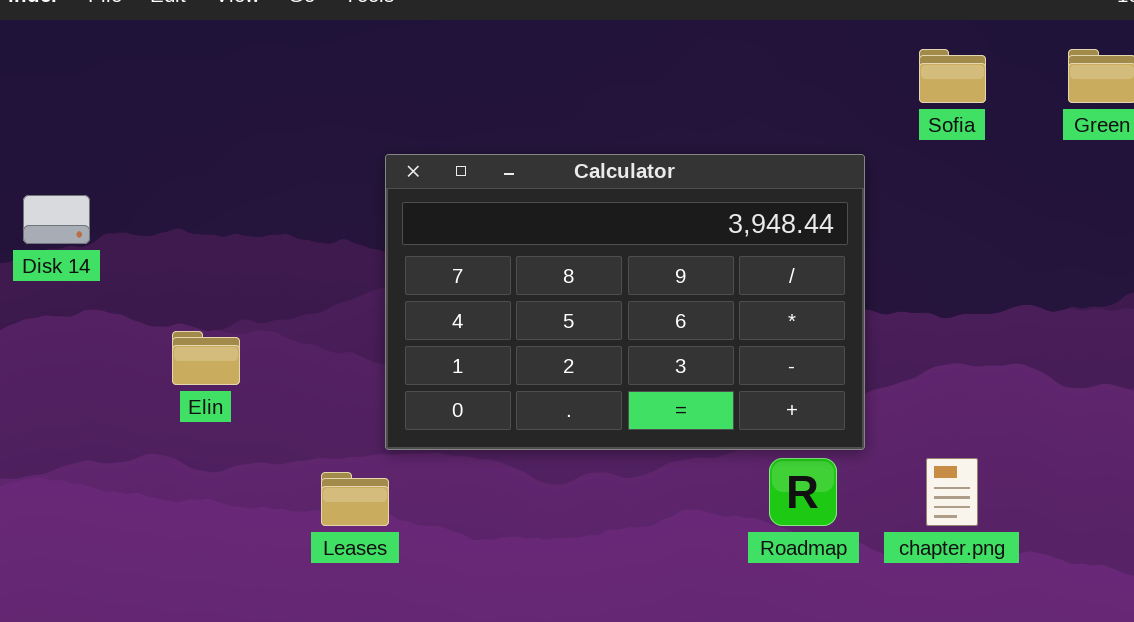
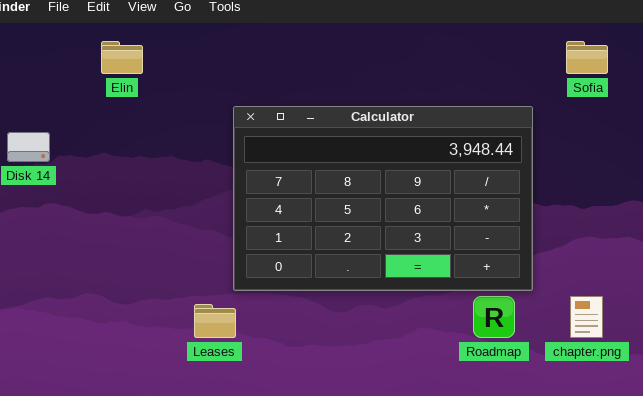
Elin: [172,331,240,385] -> [101,41,143,74], moved

